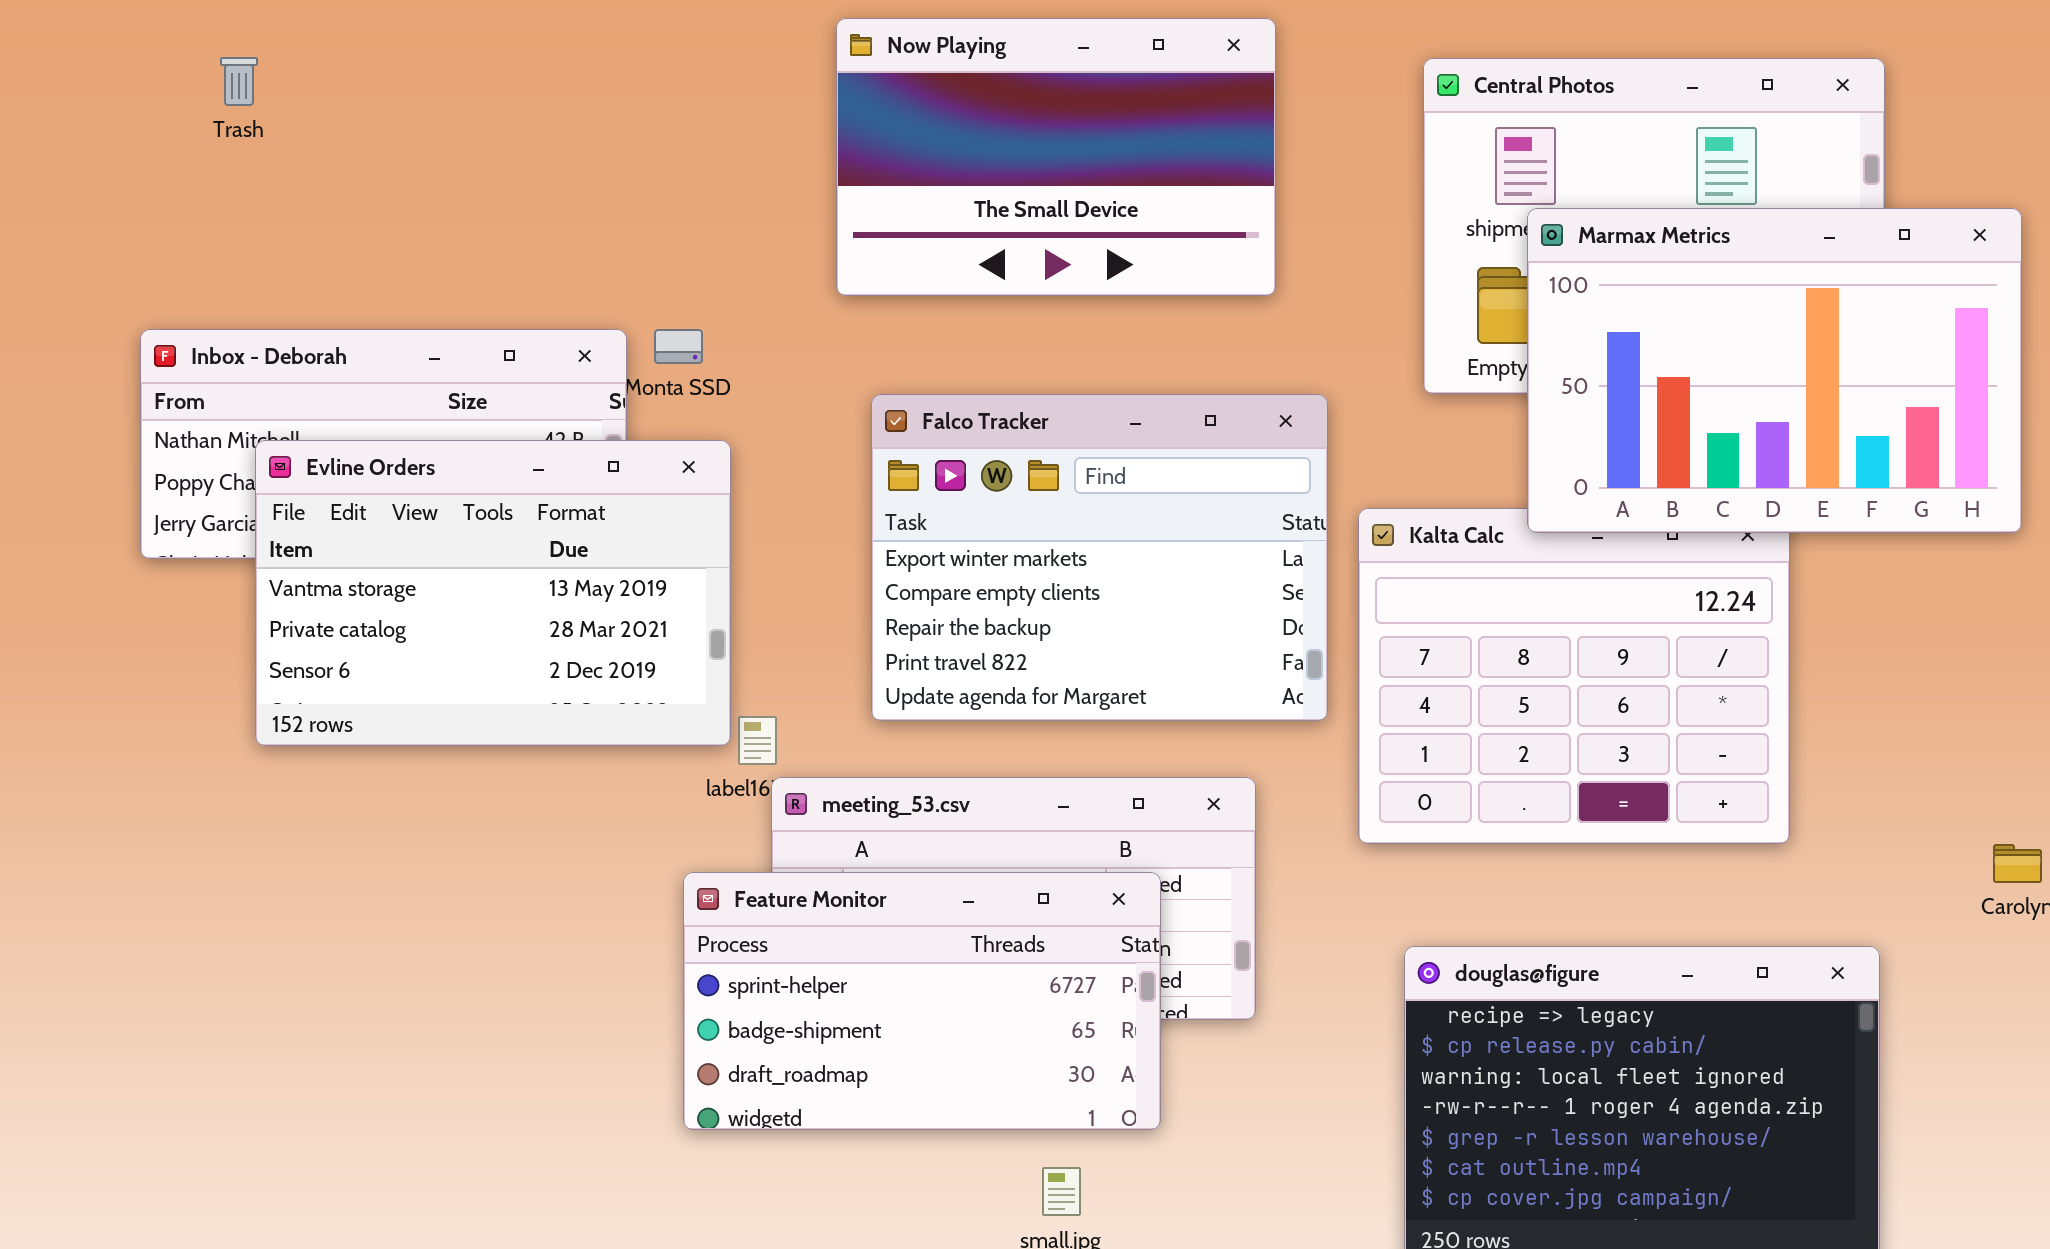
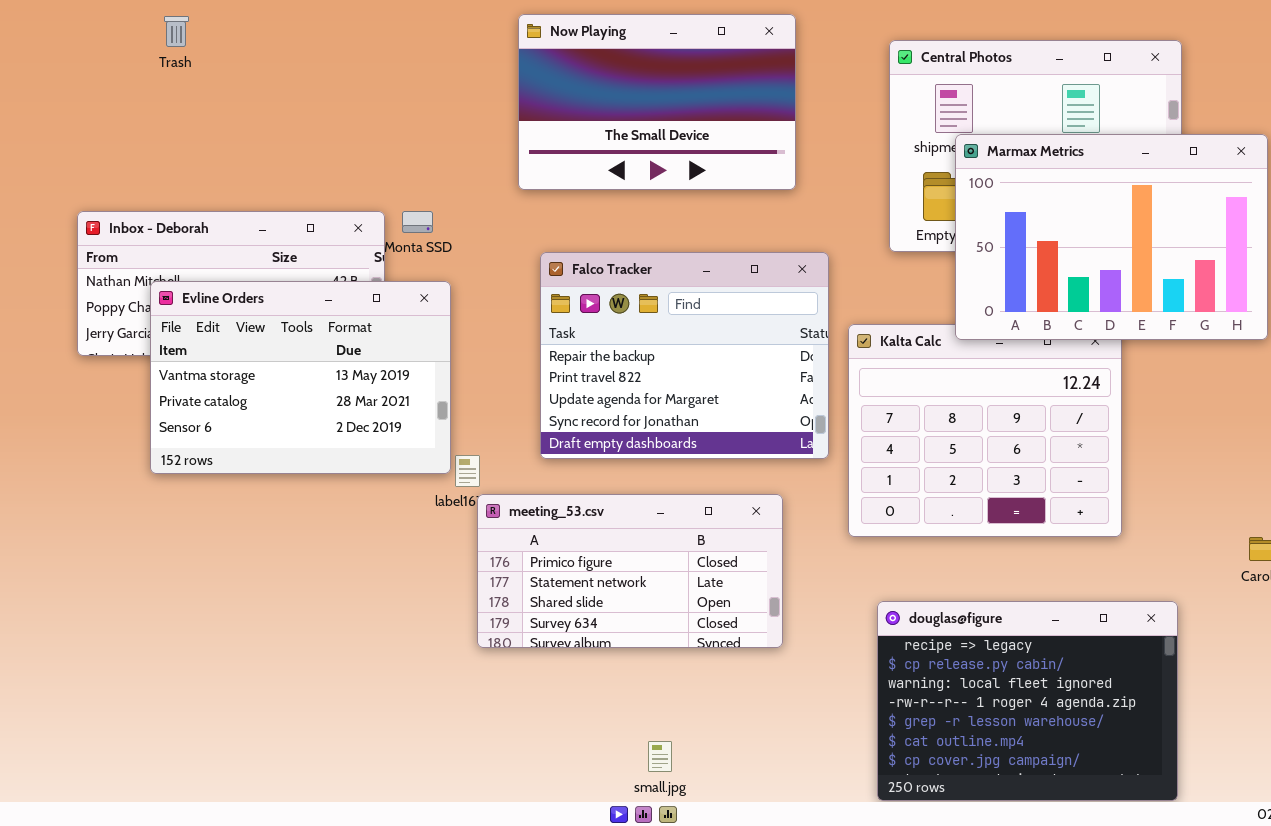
Trash: [220,57,258,106] -> [164,16,189,47], moved
Falco Tracker: [871,394,1328,721] -> [540,252,829,459], scrolled down 2 rows
Feature Monitor: [683,872,1161,1130] -> none, closed

